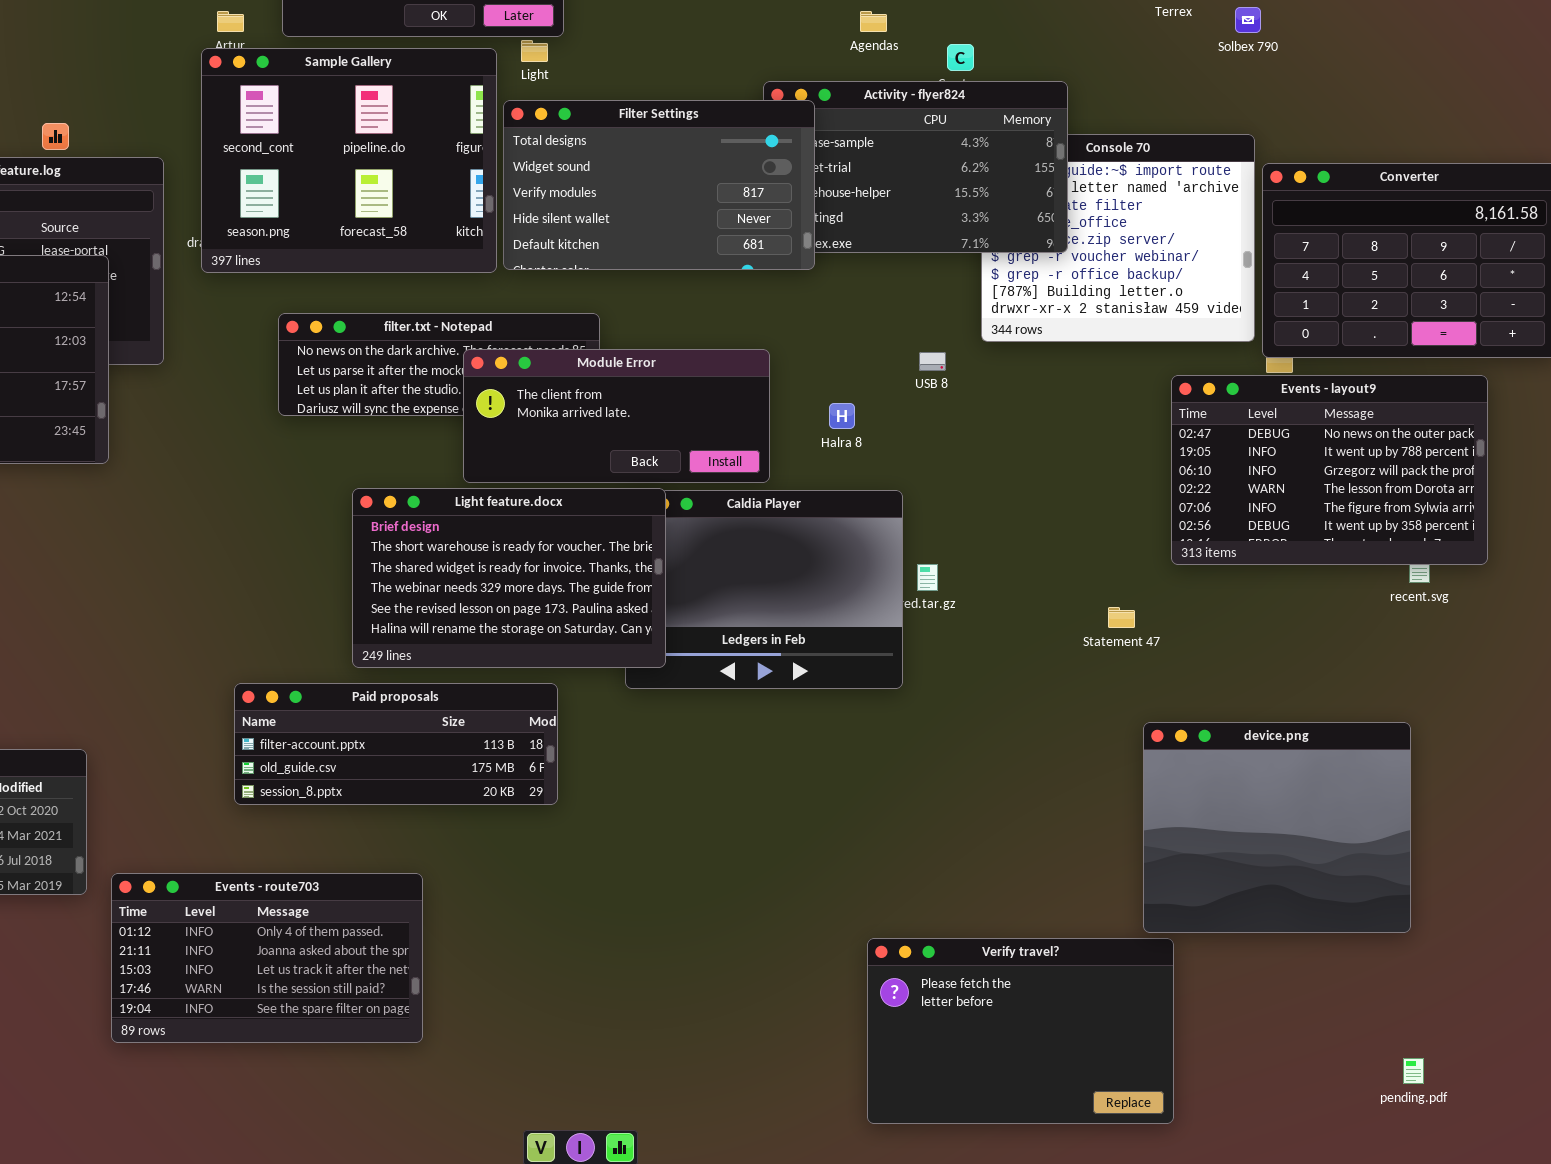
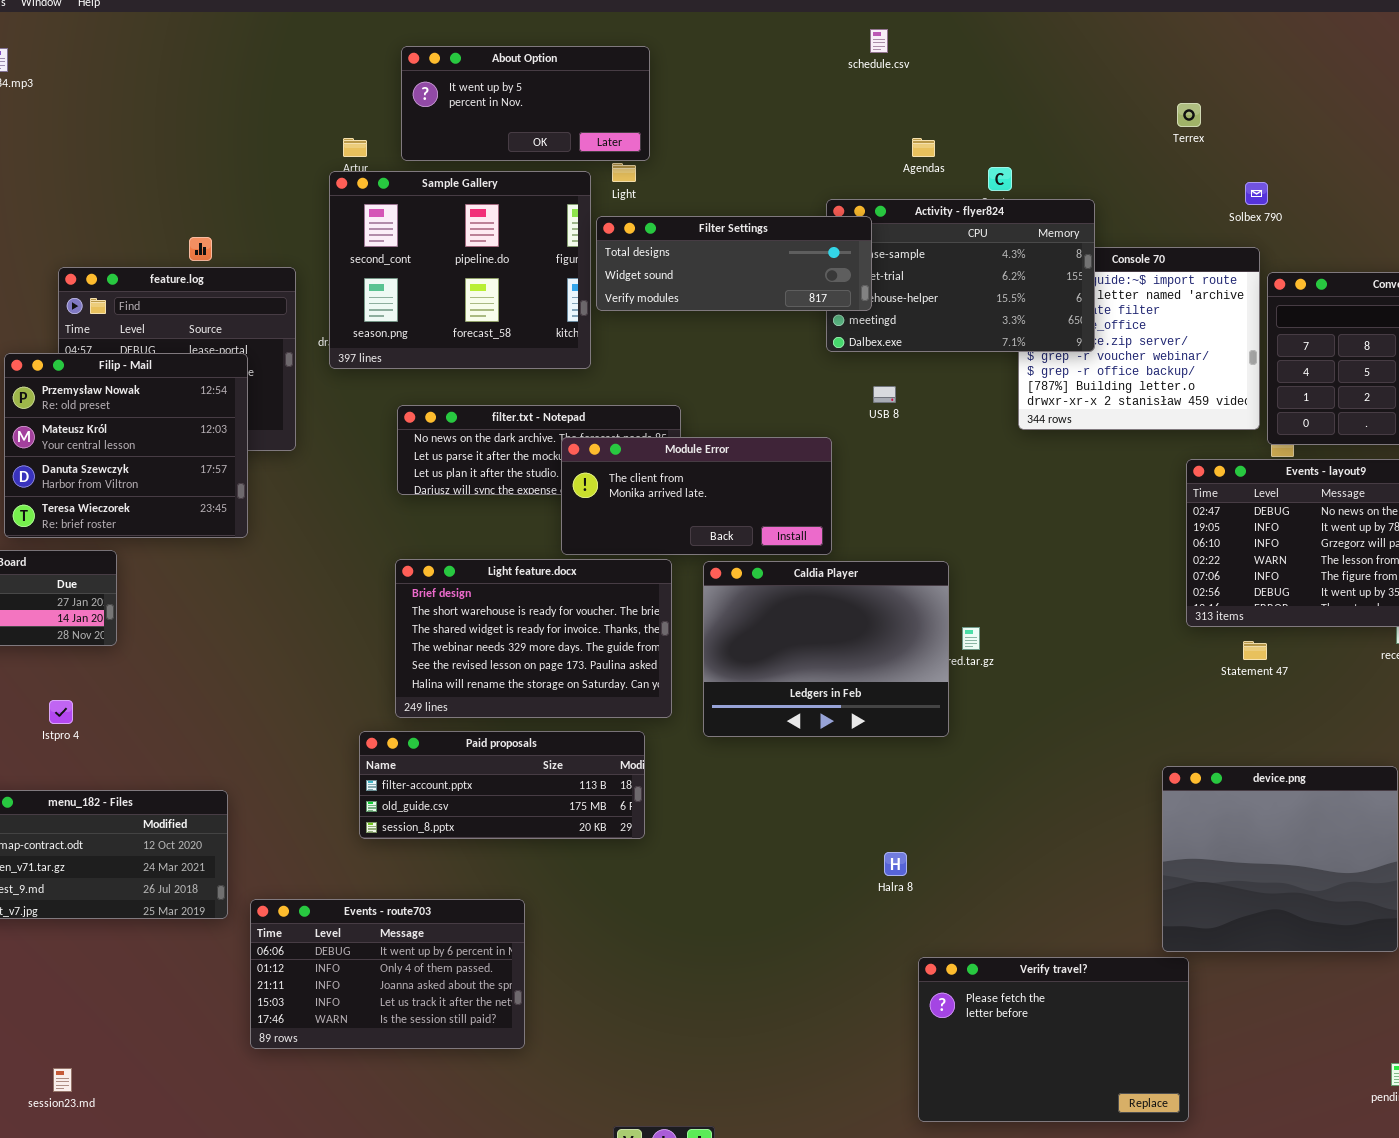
Solbex 790: [1235,7,1261,33] -> [1245,182,1268,205], moved
Filter Settings: [503,100,815,270] -> [596,216,872,311], resized
USB 8: [919,352,946,371] -> [873,386,896,403], moved
Halra 8: [829,403,855,429] -> [884,852,907,876], moved
Light feature.docx: [352,488,666,668] -> [395,559,672,718], moved
Statement 47: [1108,607,1135,628] -> [1243,641,1267,660], moved
Events - route703: [111,873,423,1043] -> [250,899,525,1049], scrolled up 1 row

